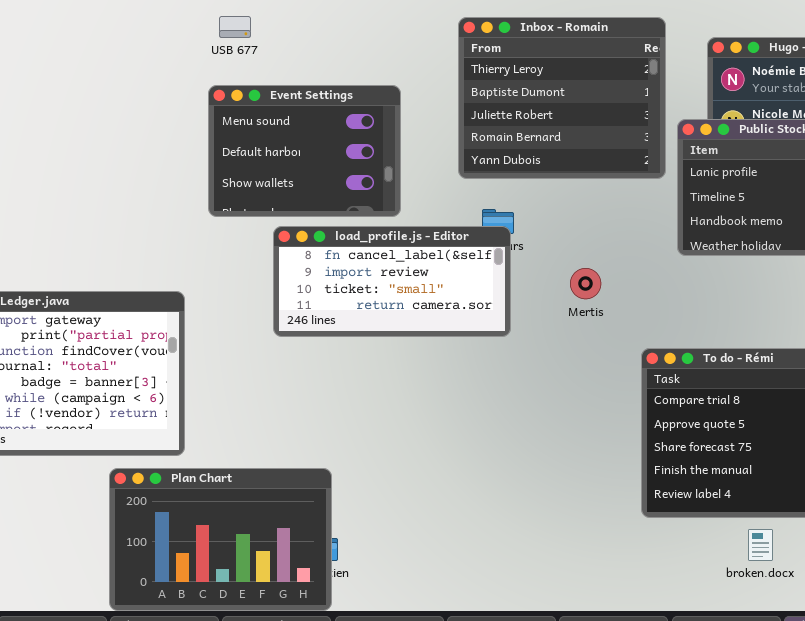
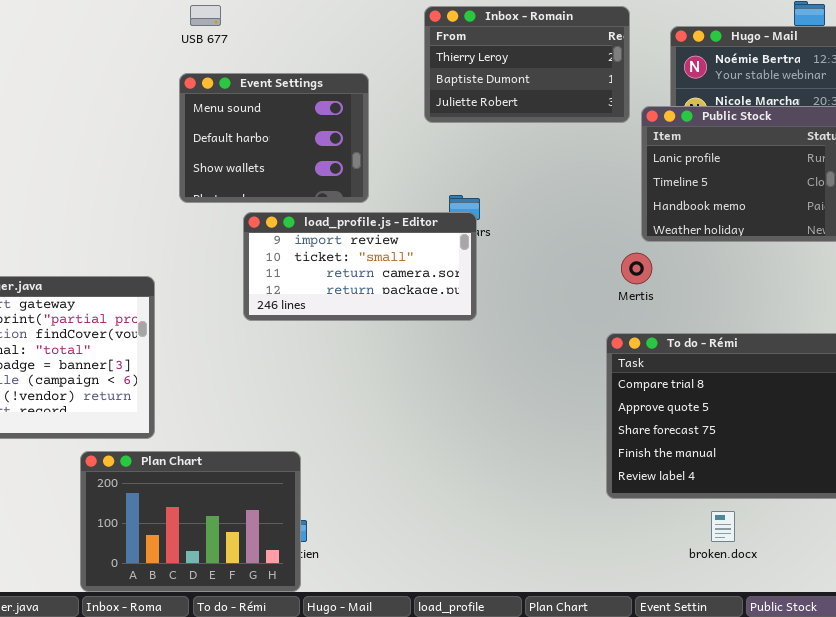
Inbox - Romain: [458,17,666,179] -> [424,6,630,123], resized
load_profile.js - Editor: [273,226,511,337] -> [243,212,477,321], scrolled down 1 row
Mertis: [570,268,601,299] -> [621,253,652,284], moved

